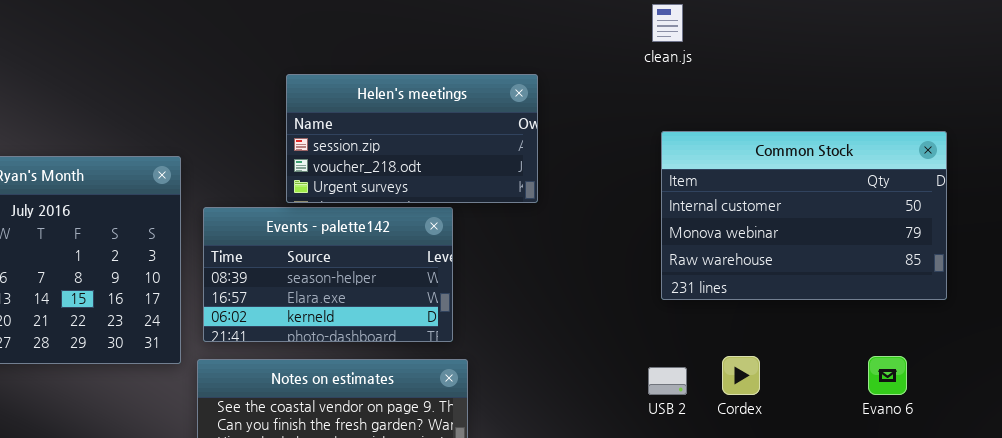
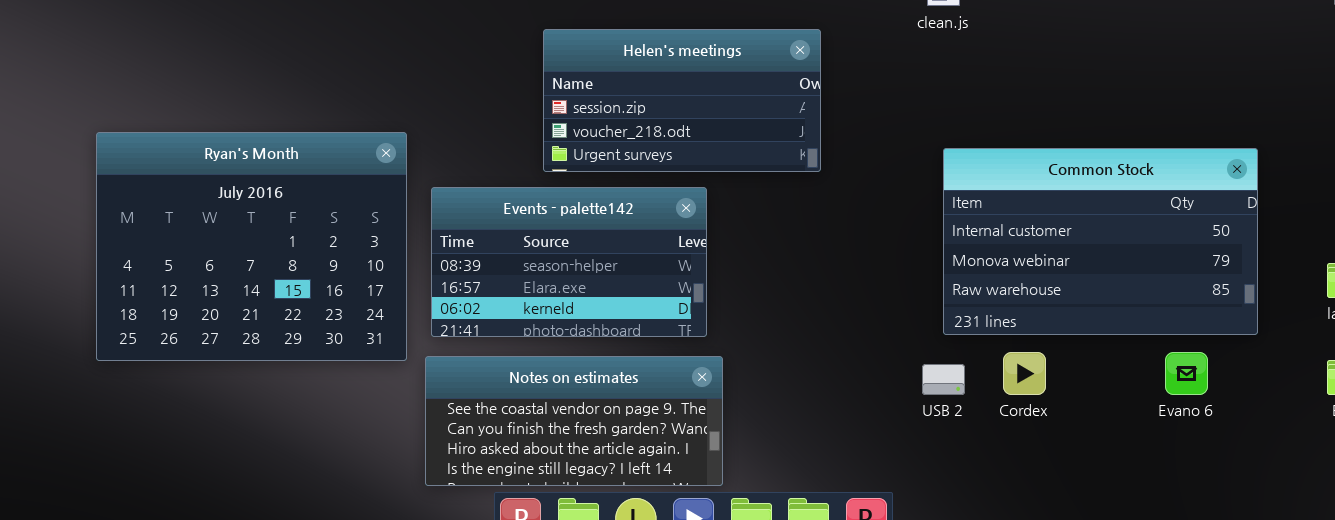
Helen's meetings: [286,74,538,203] -> [543,29,821,172], moved
Common Stock: [661,131,947,300] -> [943,148,1258,335], moved

